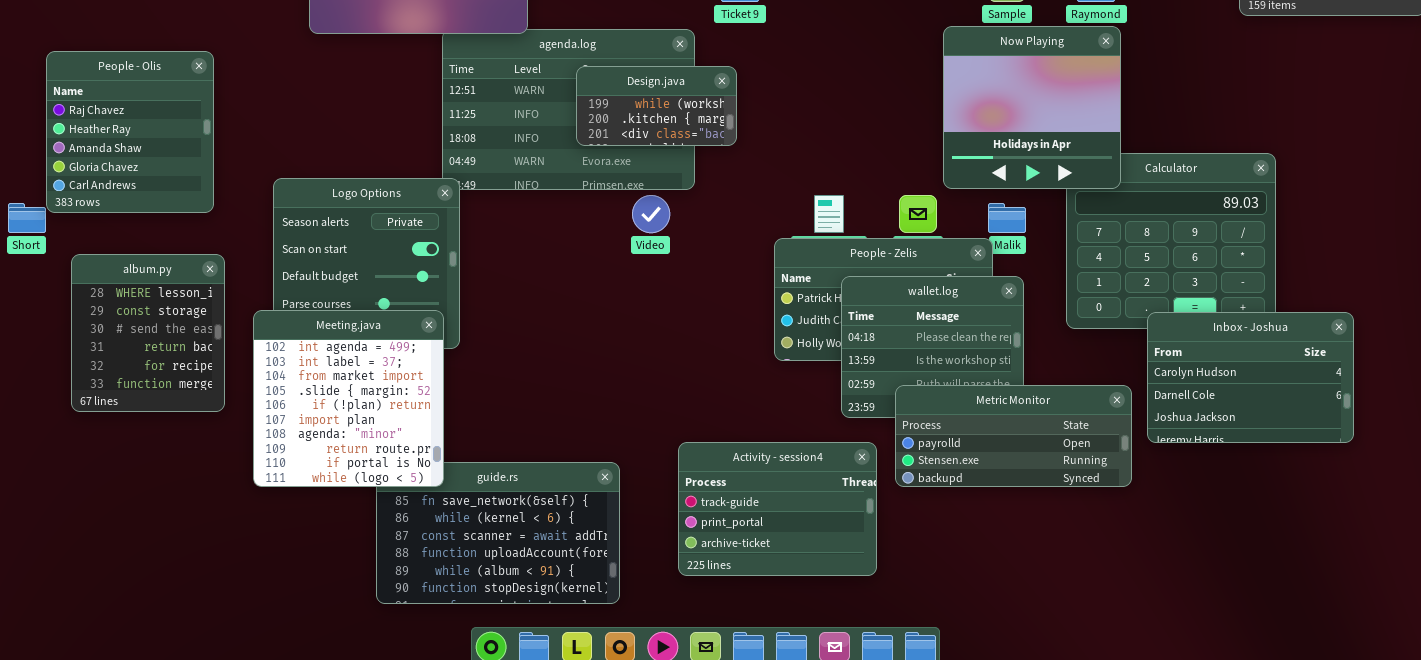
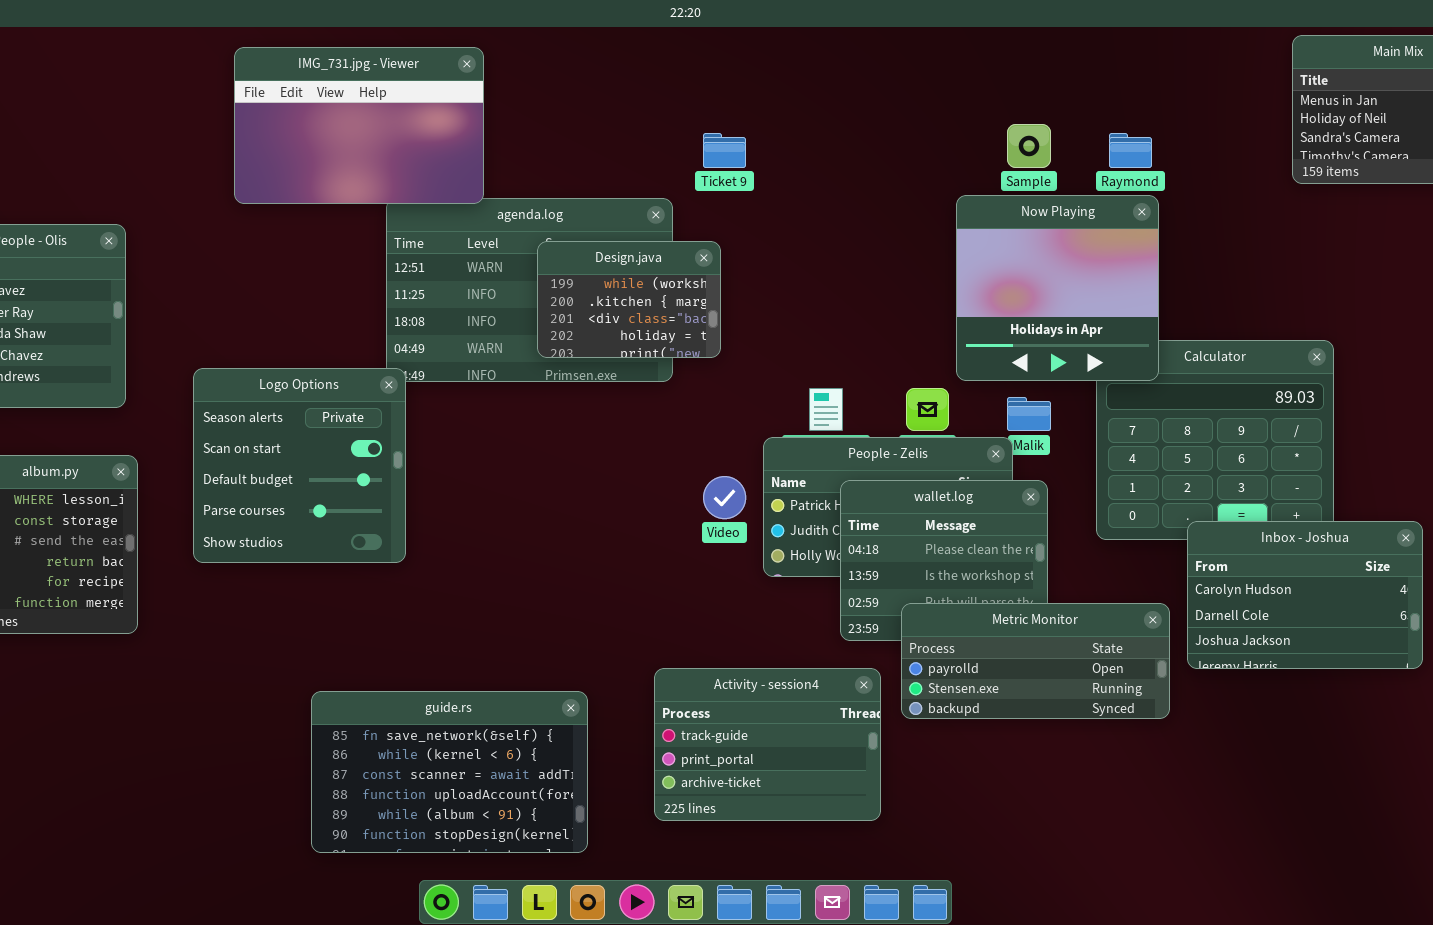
Design.java: [576,66,737,146] -> [537,241,721,358], resized
Video: [632,195,670,233] -> [703,476,746,519], moved
Meeting.java: [253,310,444,487] -> none, closed

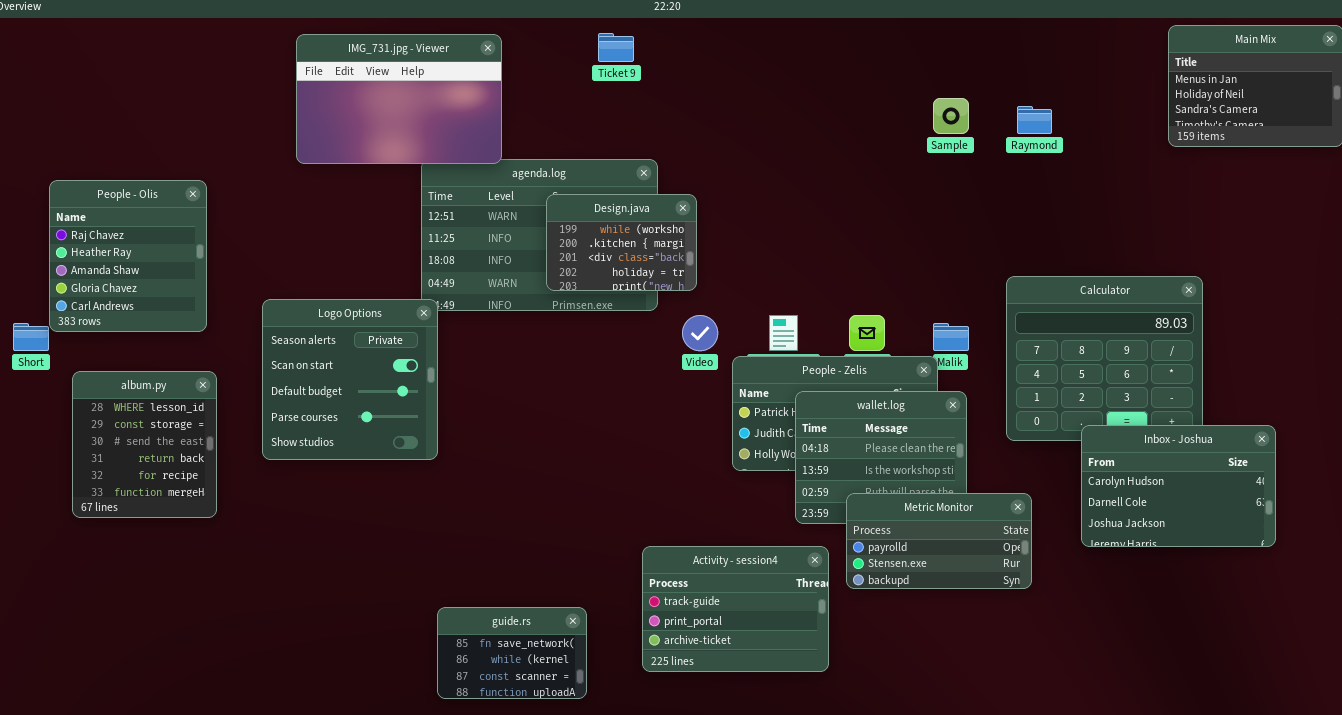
Ticket 9: [703,133,746,168] -> [598,33,634,62], moved
Now Playing: [956,195,1159,381] -> none, closed
Video: [703,476,746,519] -> [682,315,718,351], moved
Metric Monitor: [901,603,1170,719] -> [846,493,1032,589], resized
guide.rs: [311,691,588,853] -> [437,607,587,699], resized

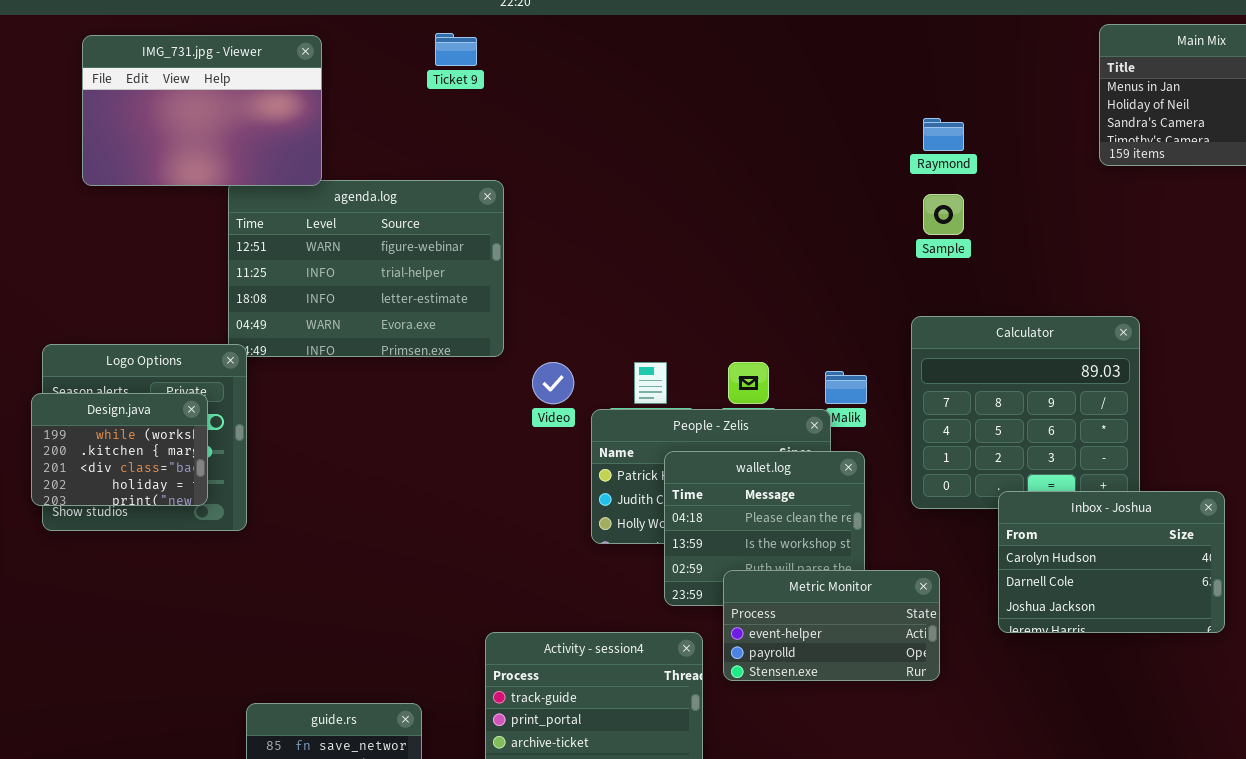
Sample: [933,98,969,134] -> [923,194,964,235], moved
Design.java: [546,194,697,291] -> [31,393,208,506], moved
Metric Monitor: [846,493,1032,589] -> [723,570,940,681], scrolled up 1 row

